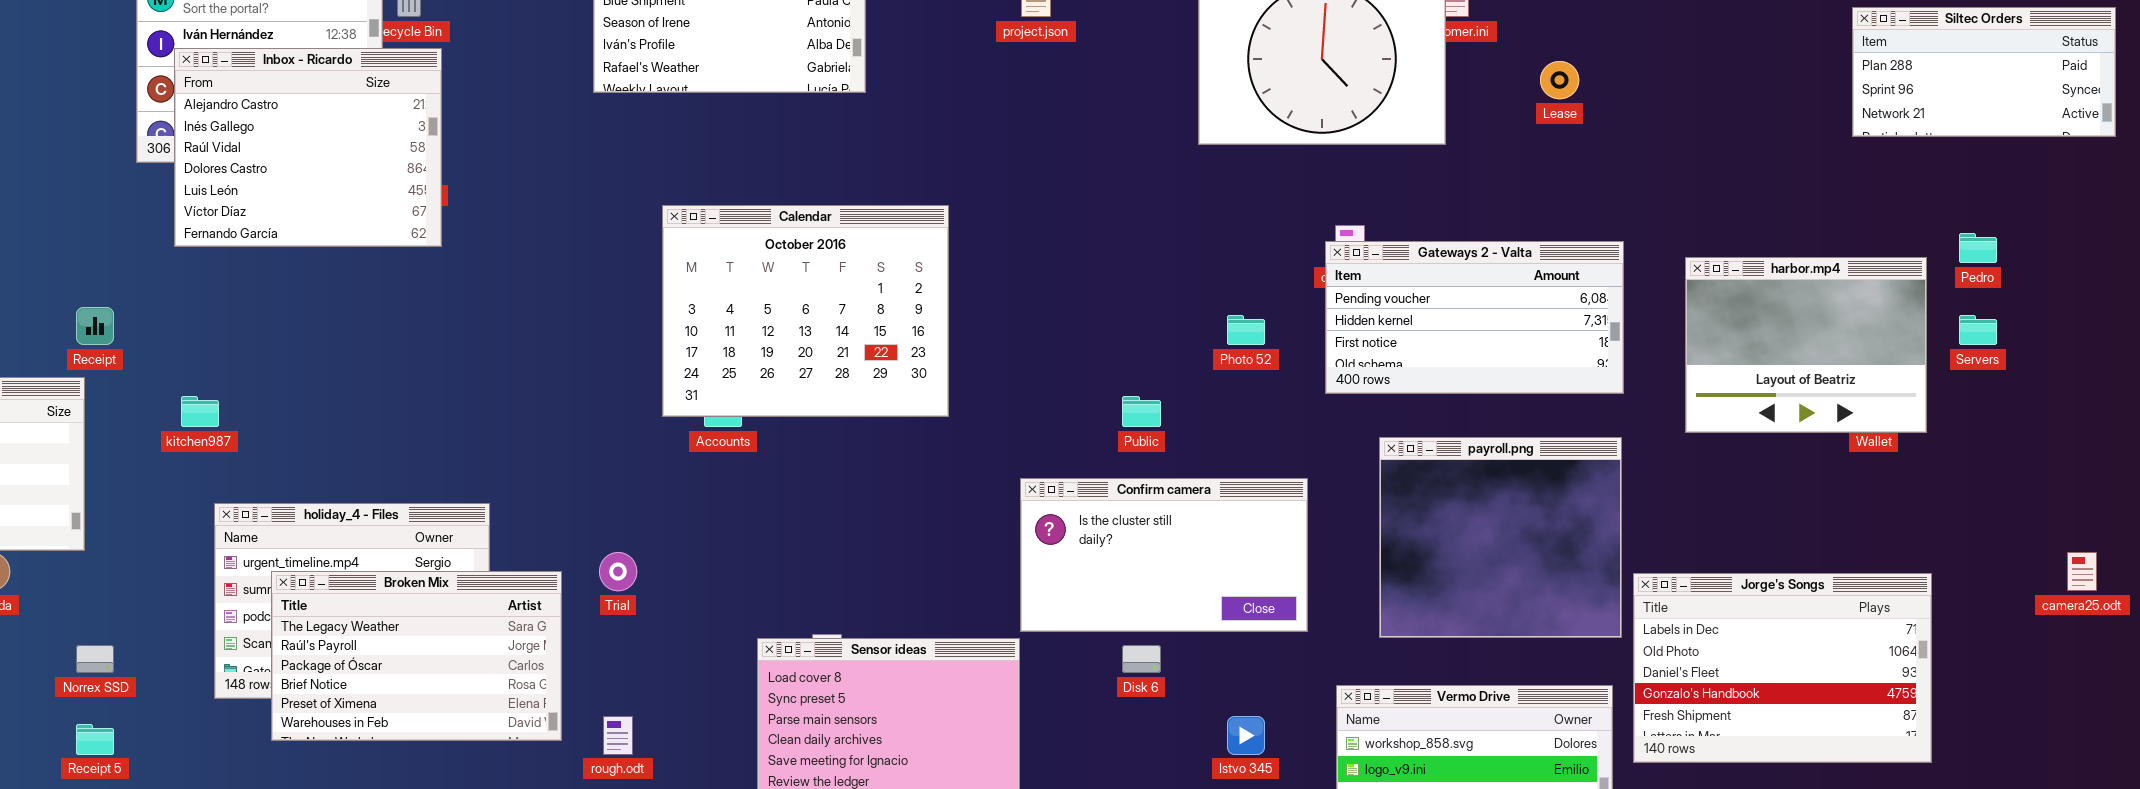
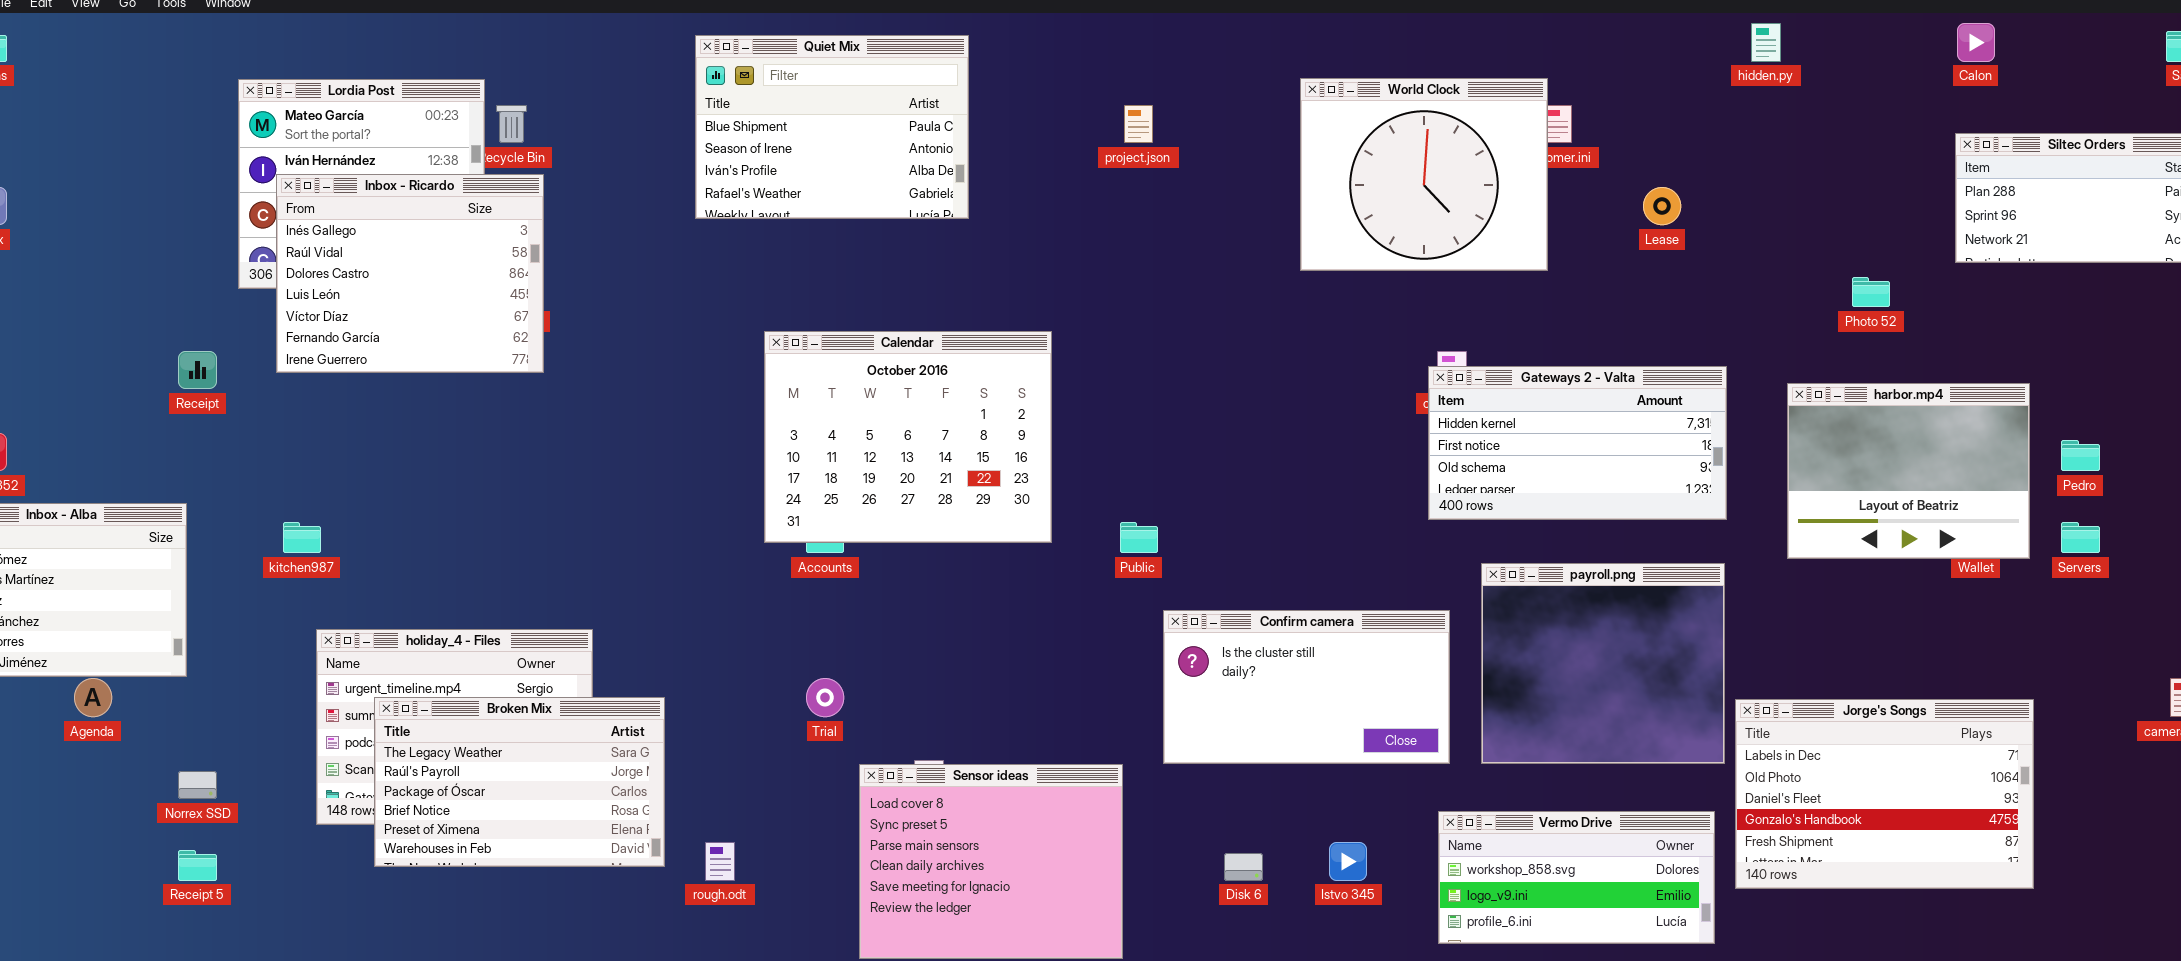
Inbox - Ricardo: [174,48,442,247] -> [276,174,544,373], scrolled down 1 row
Pedro: [1959,233,1997,263] -> [2061,440,2100,471], moved
Gateways 2 - Valta: [1325,241,1624,394] -> [1428,366,1727,520], scrolled down 1 row
Receipt: [76,307,114,345] -> [178,351,217,389], moved
Photo 52: [1227,315,1265,345] -> [1852,277,1890,307], moved
Servers: [1959,315,1997,345] -> [2061,522,2100,553], moved
Public: [1122,396,1161,427] -> [1120,522,1158,553], moved
Confirm camera: [1020,478,1308,632] -> [1163,610,1450,764], moved
Trial: [599,552,637,591] -> [806,678,844,717], moved
Disk 6: [1122,645,1161,673] -> [1224,853,1263,881], moved

